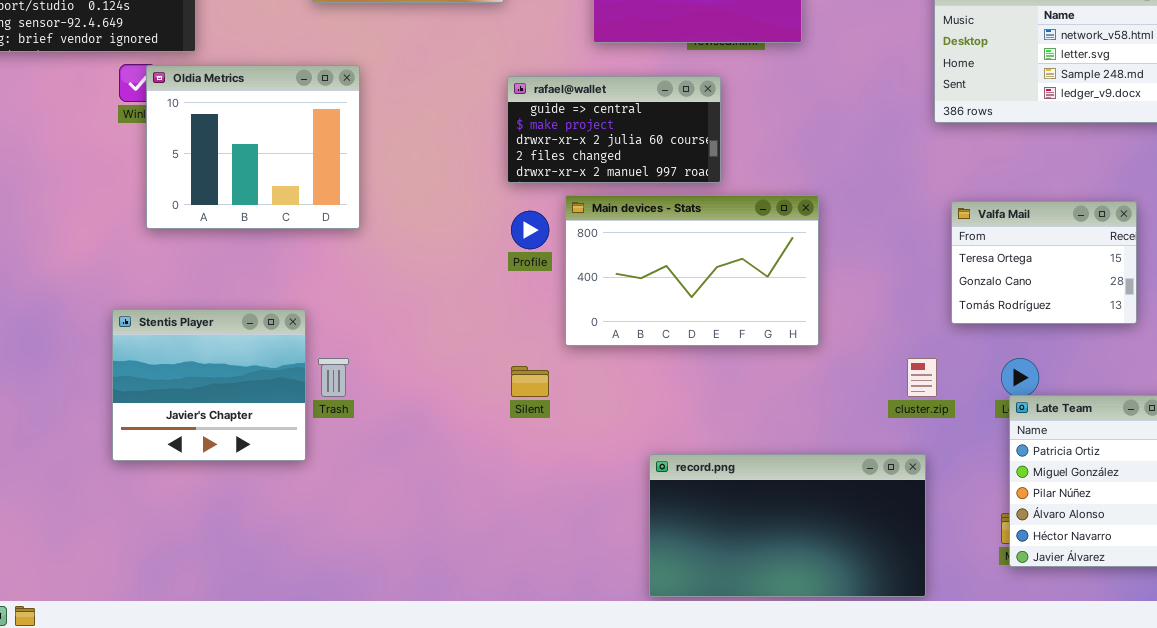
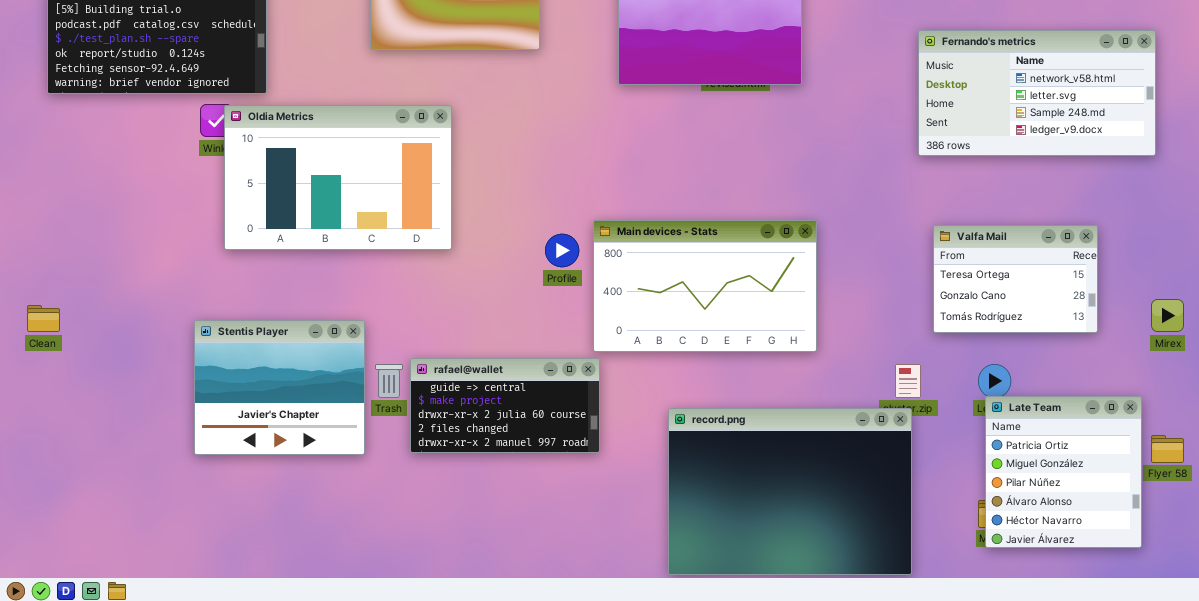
Oldia Metrics: [146,65,360,229] -> [224,105,452,250], resized
rafael@wallet: [507,76,721,183] -> [410,358,600,453], moved
record.png: [649,454,926,597] -> [668,408,912,575], resized

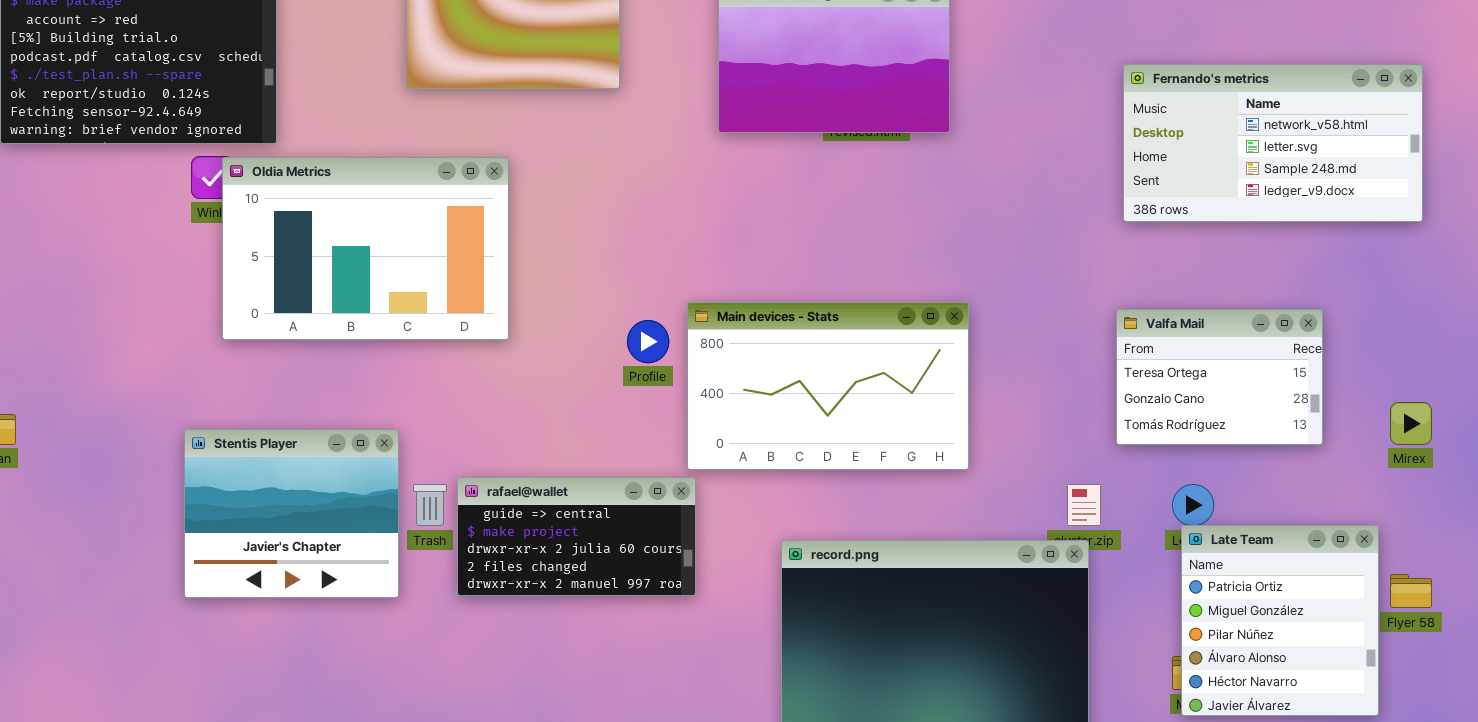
Fernando's metrics: [918,30,1156,156] -> [1123,64,1423,222], moved

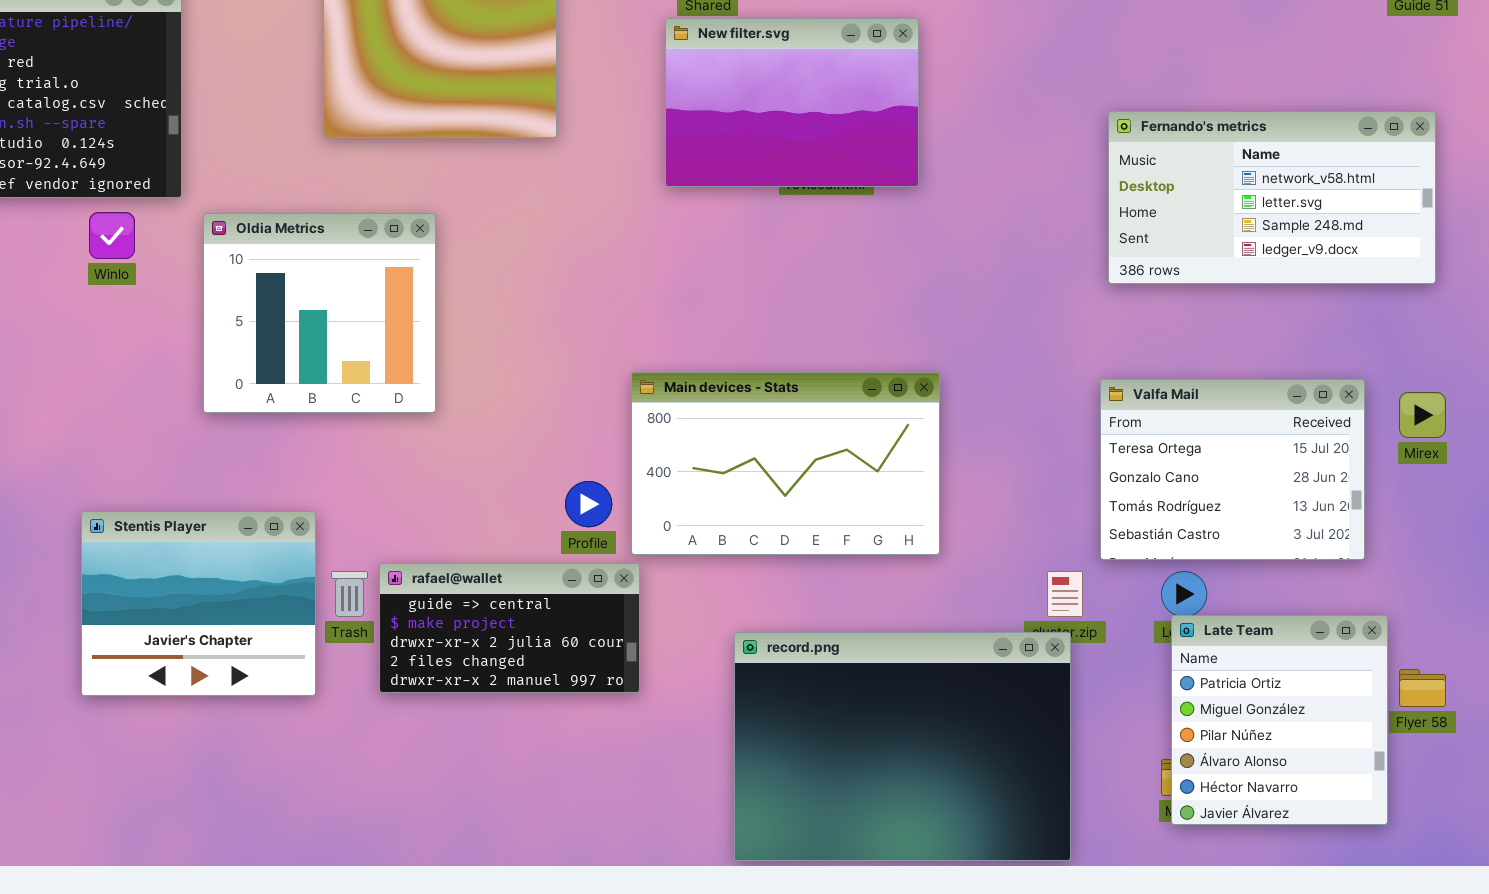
Oldia Metrics: [222,157,509,340] -> [203,213,436,413], resized
Valfa Mail: [1116,309,1323,445] -> [1100,379,1365,560], resized
Profile: [627,320,669,363] -> [565,481,612,527], moved
Mirex: [1390,402,1432,445] -> [1399,392,1446,438], moved

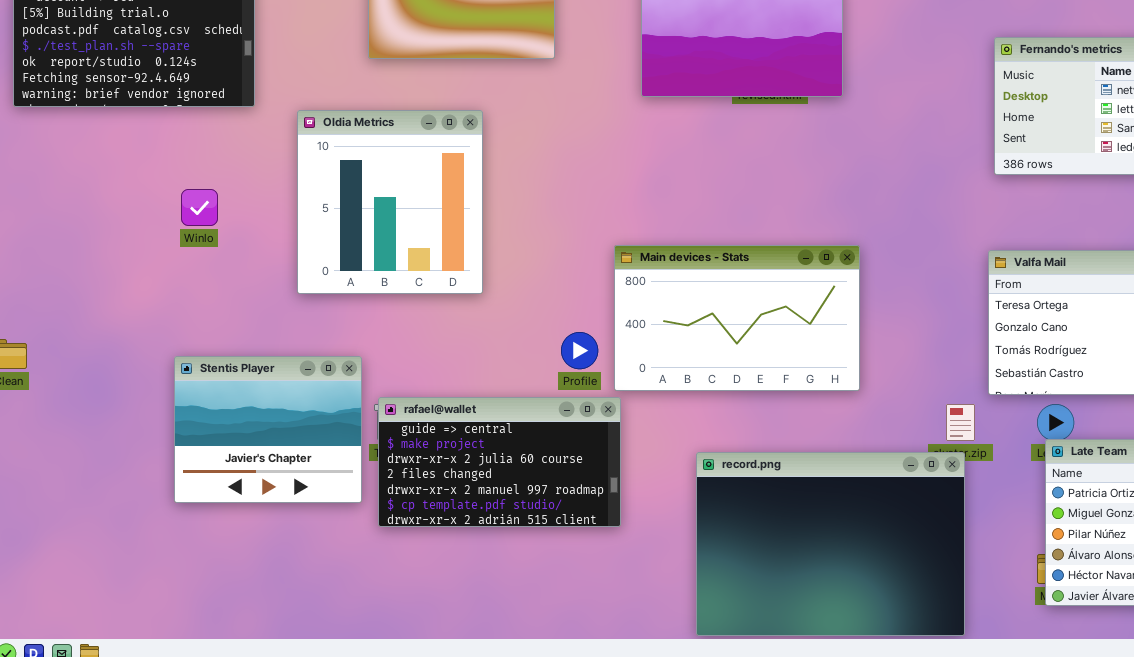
Winlo: [89,212,135,259] -> [181,189,218,226], moved
Oldia Metrics: [203,213,436,413] -> [297,110,483,294], moved, resized
rafael@wallet: [379,563,640,693] -> [378,397,621,527], resized

